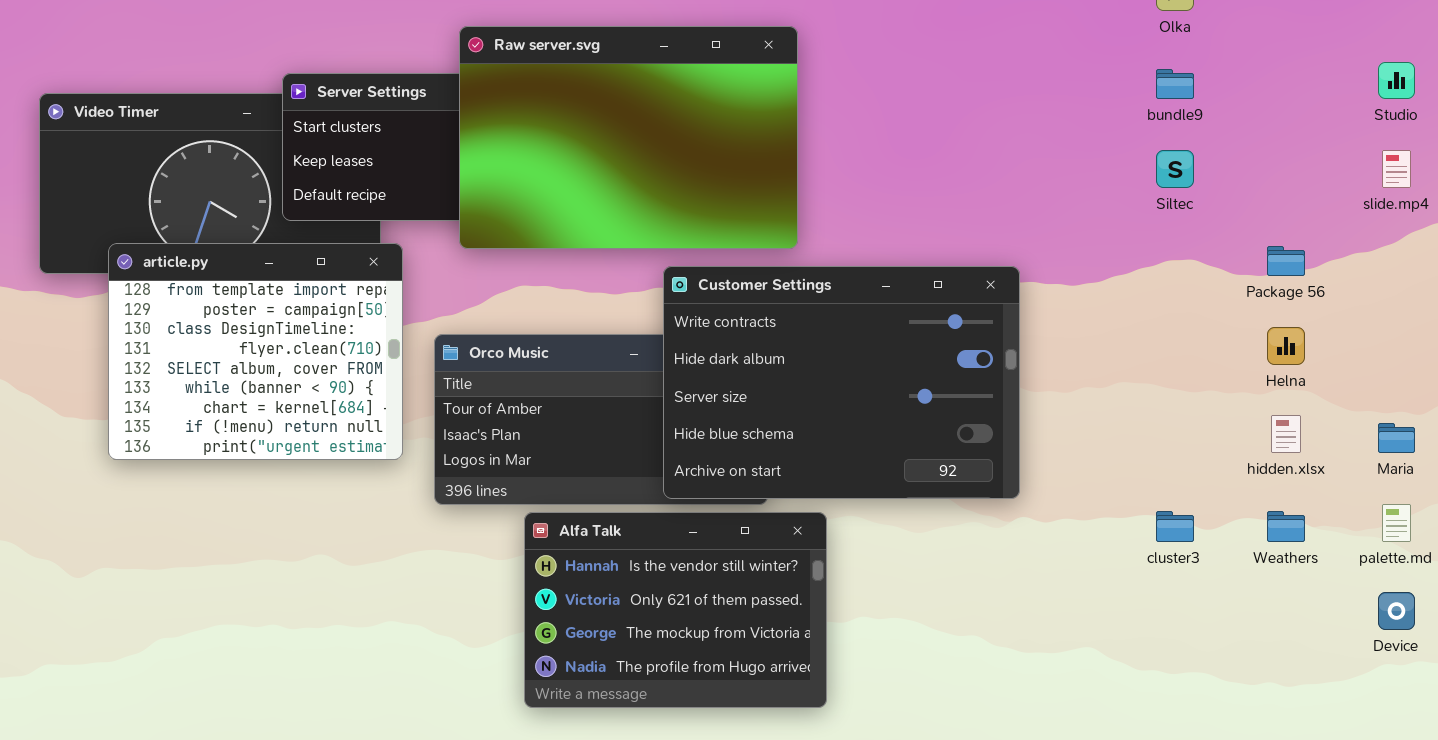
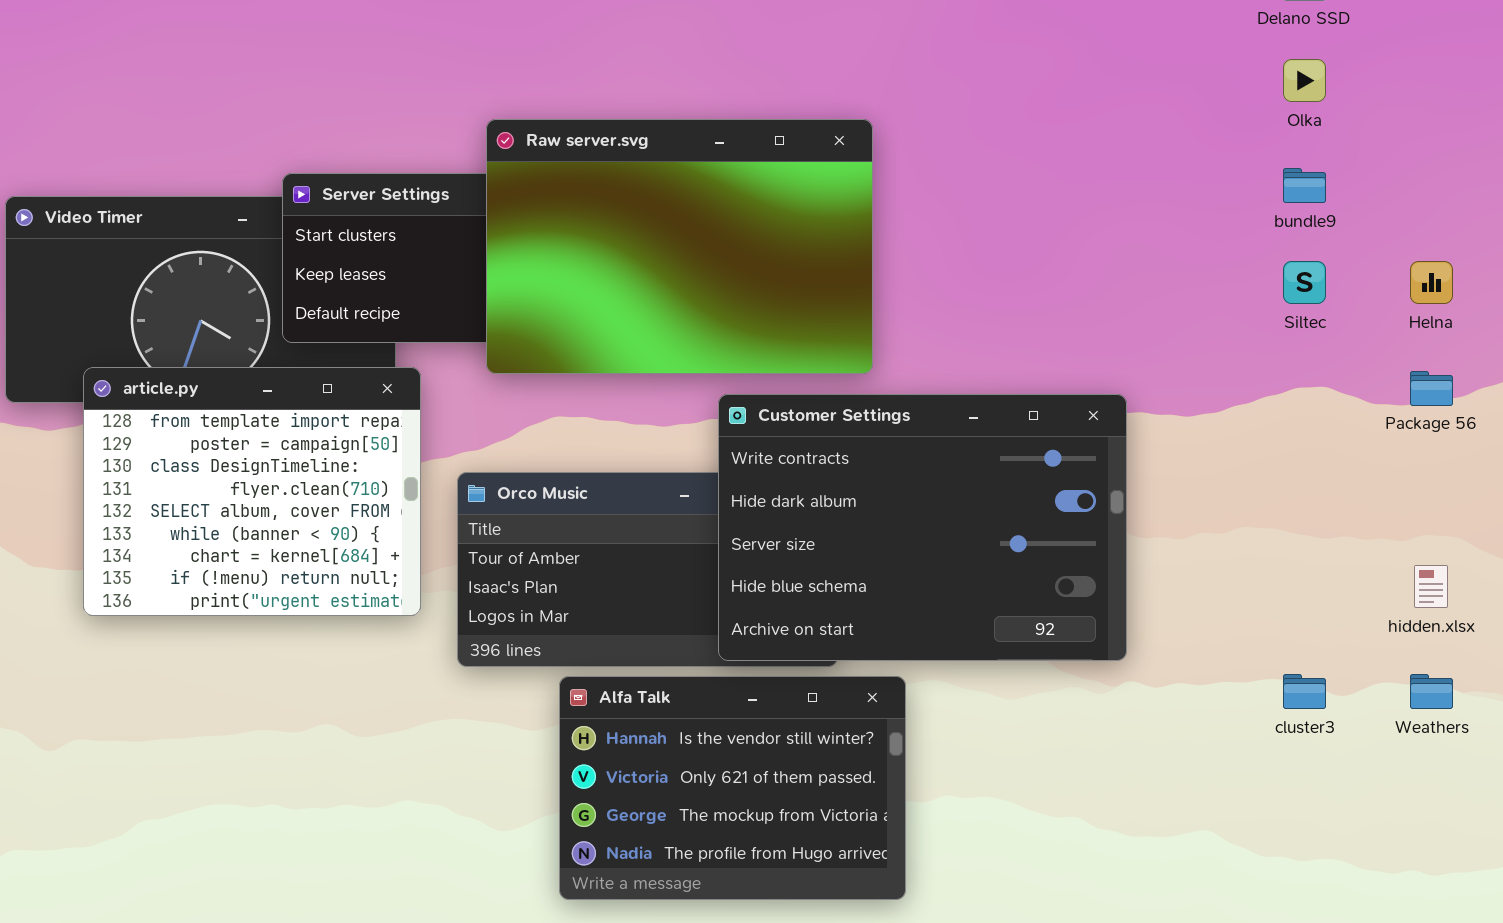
Helna: [1267,327,1305,365] -> [1410,261,1453,304], moved

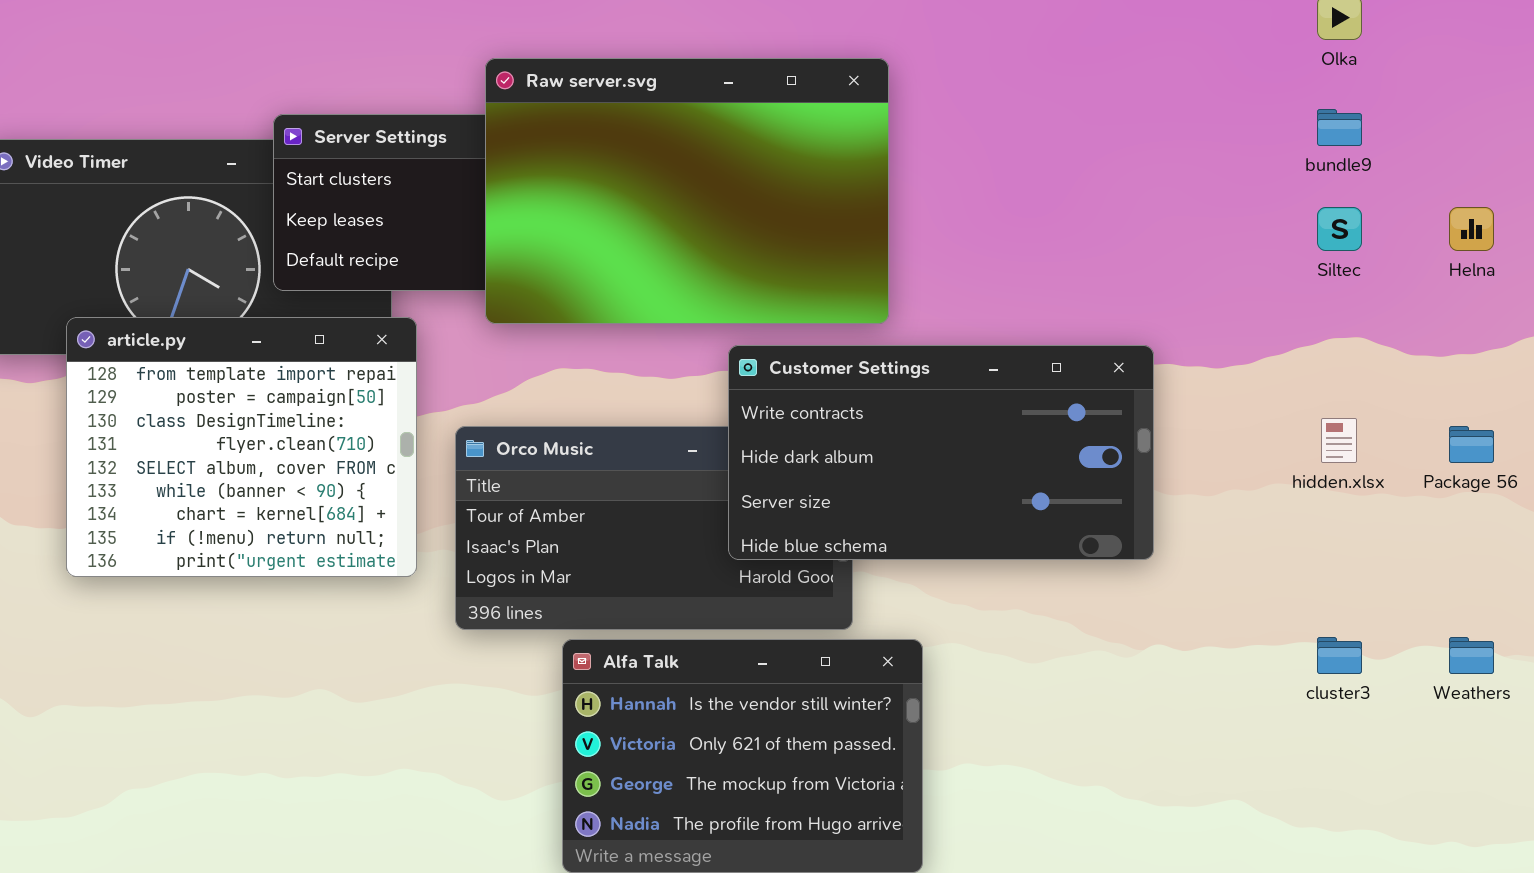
Package 56: [1410,371,1453,406] -> [1449,426,1494,463], moved
Customer Settings: [718,394,1127,661] -> [728,345,1154,560], resized
hidden.xlsx: [1414,565,1448,608] -> [1321,418,1357,463], moved

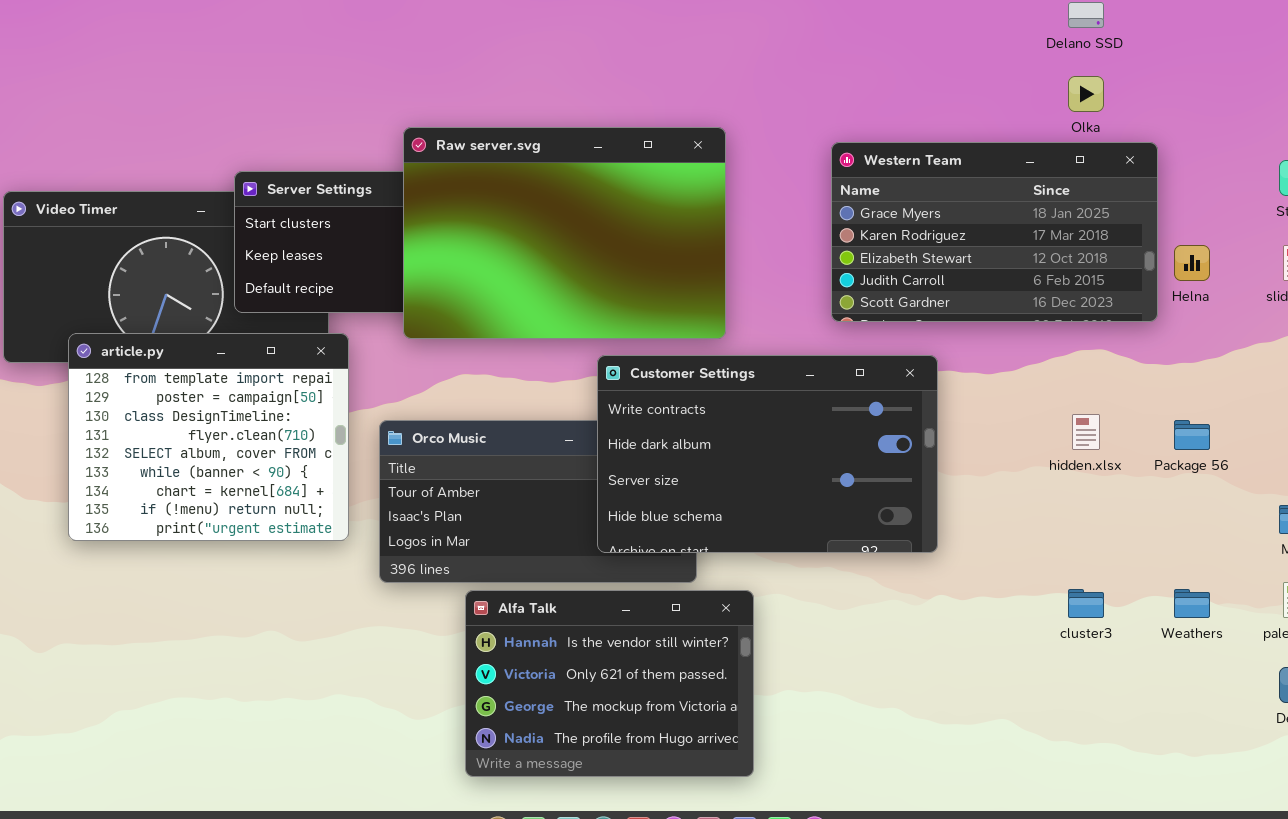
Western Team: none -> [831,142,1158,322], opened
Customer Settings: [728,345,1154,560] -> [597,355,938,553], resized

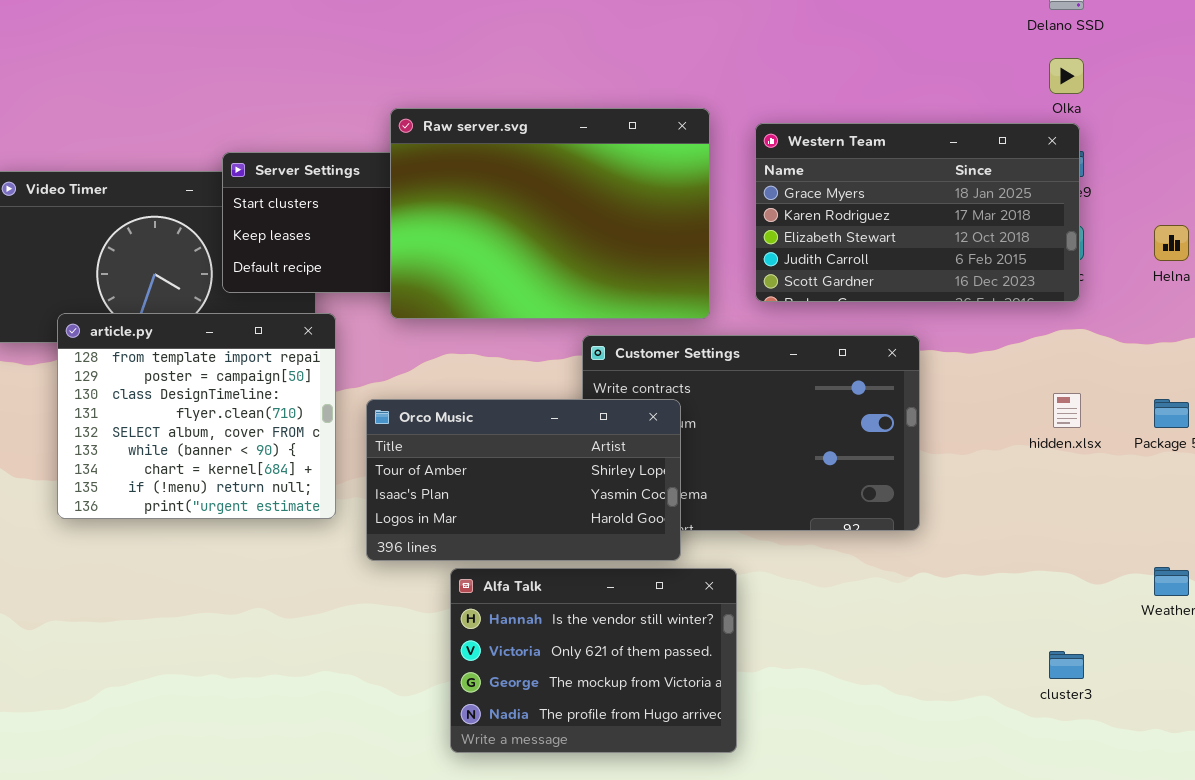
Western Team: [831,142,1158,322] -> [755,123,1080,302], moved
Orco Music: [379,420,697,583] -> [366,399,681,561], raised
cluster3: [1068,589,1104,618] -> [1049,651,1084,679], moved

